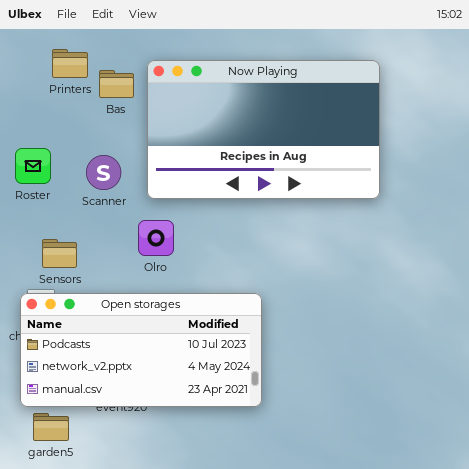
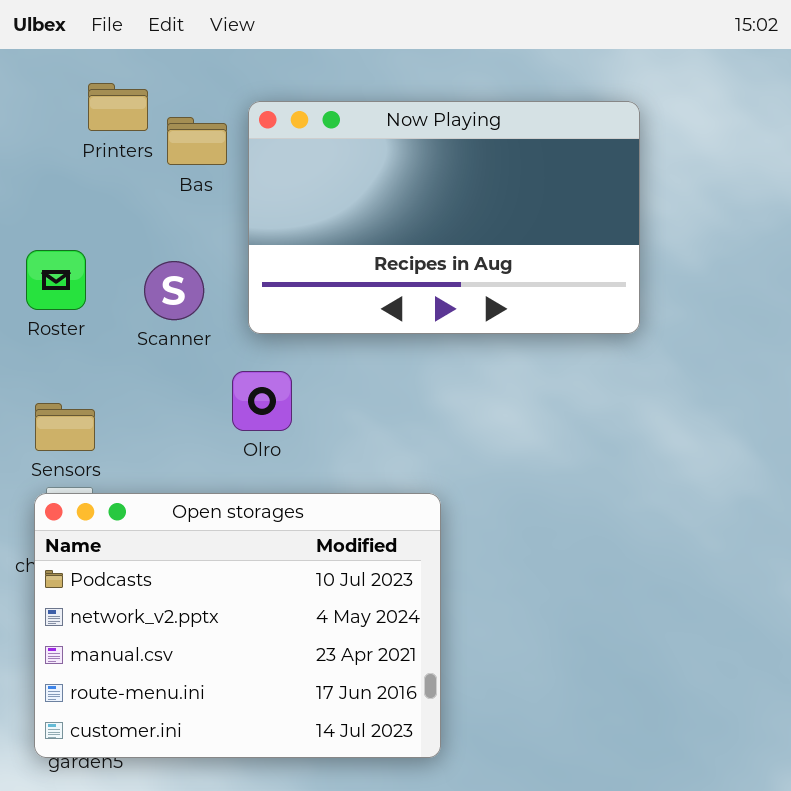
Sensors: [42,239,77,268] -> [35,403,95,451], moved
Open storages: [20,293,262,407] -> [34,493,441,758], resized

